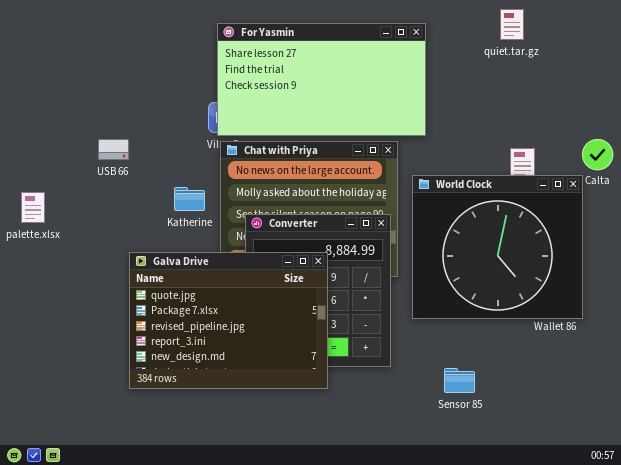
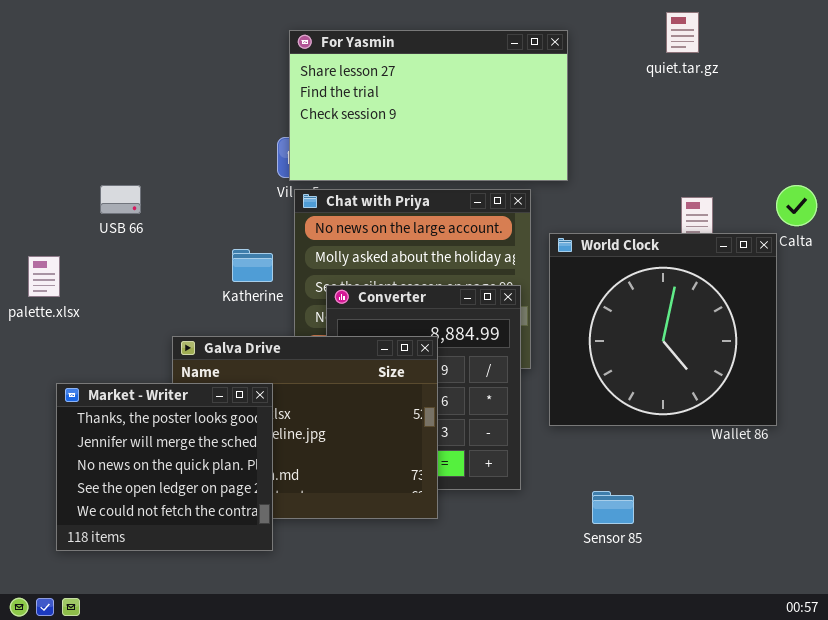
USB 66: [98,139,129,160] -> [100,185,141,214], moved
Market - Writer: none -> [56,383,273,551], opened

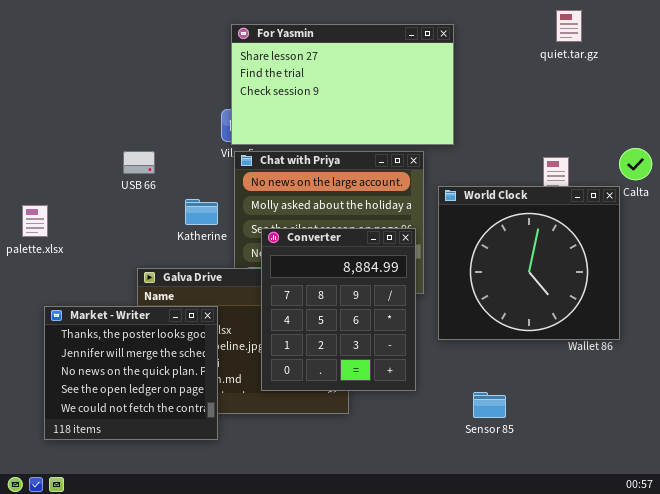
quiet.tar.gz: [666,12,699,53] -> [556,10,582,42], moved
USB 66: [100,185,141,214] -> [123,151,155,174], moved
Converter: [326,285,521,490] -> [261,228,416,391], raised

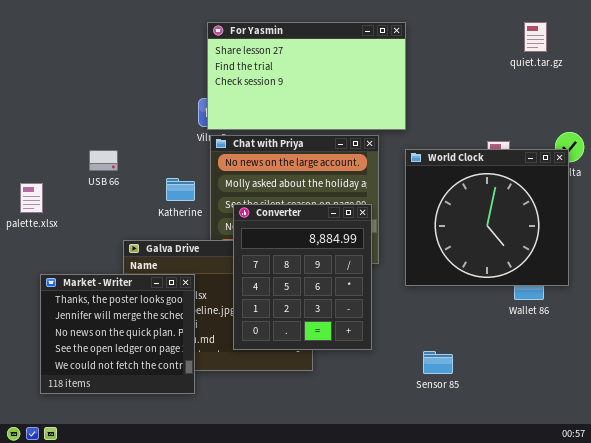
quiet.tar.gz: [556,10,582,42] -> [524,22,547,52], moved
USB 66: [123,151,155,174] -> [89,150,118,171], moved
World Clock: [438,186,620,340] -> [405,149,569,286], moved

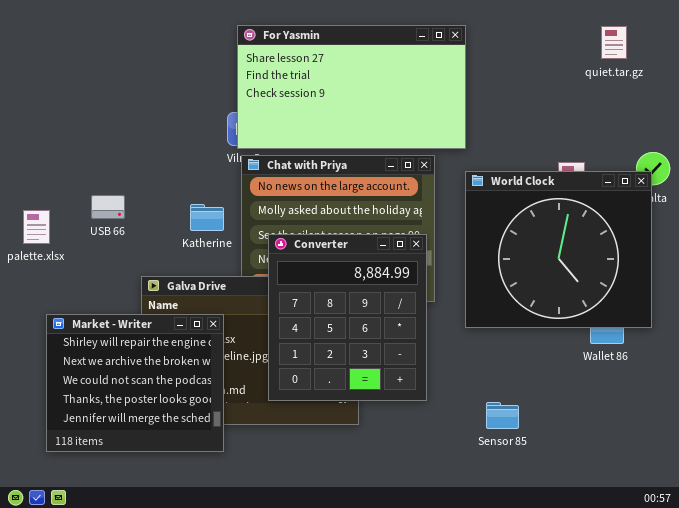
USB 66: [89,150,118,171] -> [91,195,125,219], moved
Market - Writer: [40,274,195,394] -> [46,314,224,452], scrolled up 3 rows

